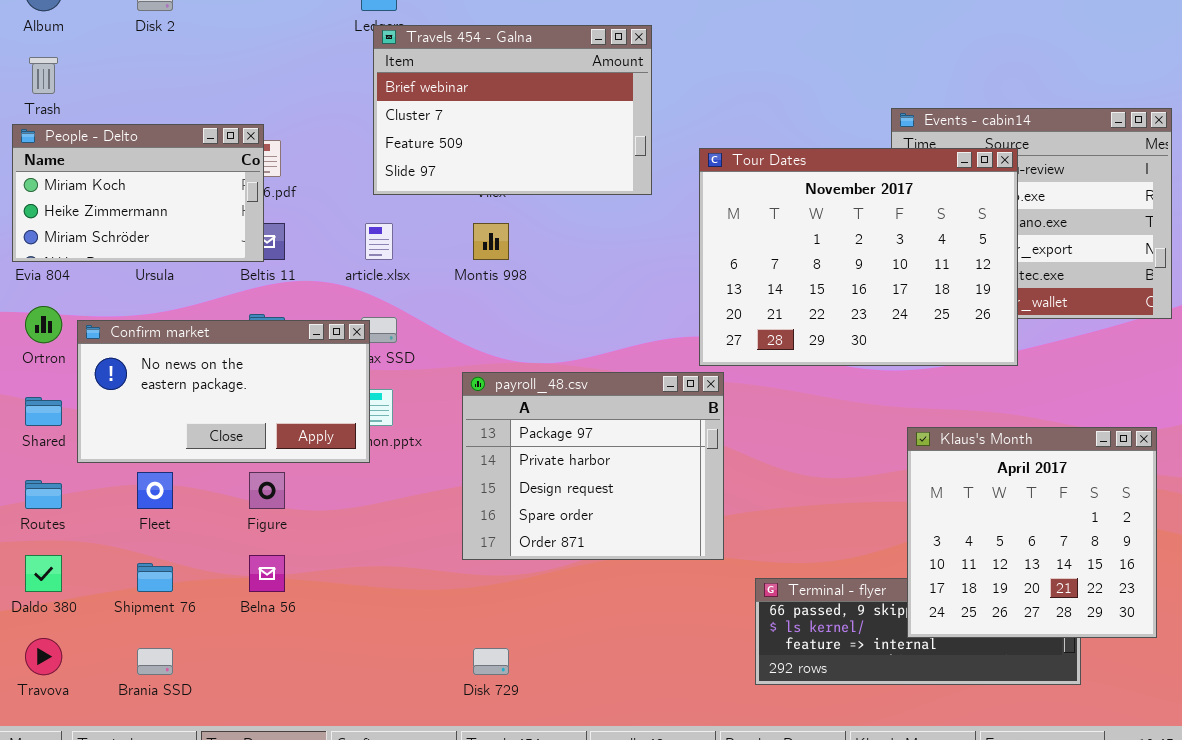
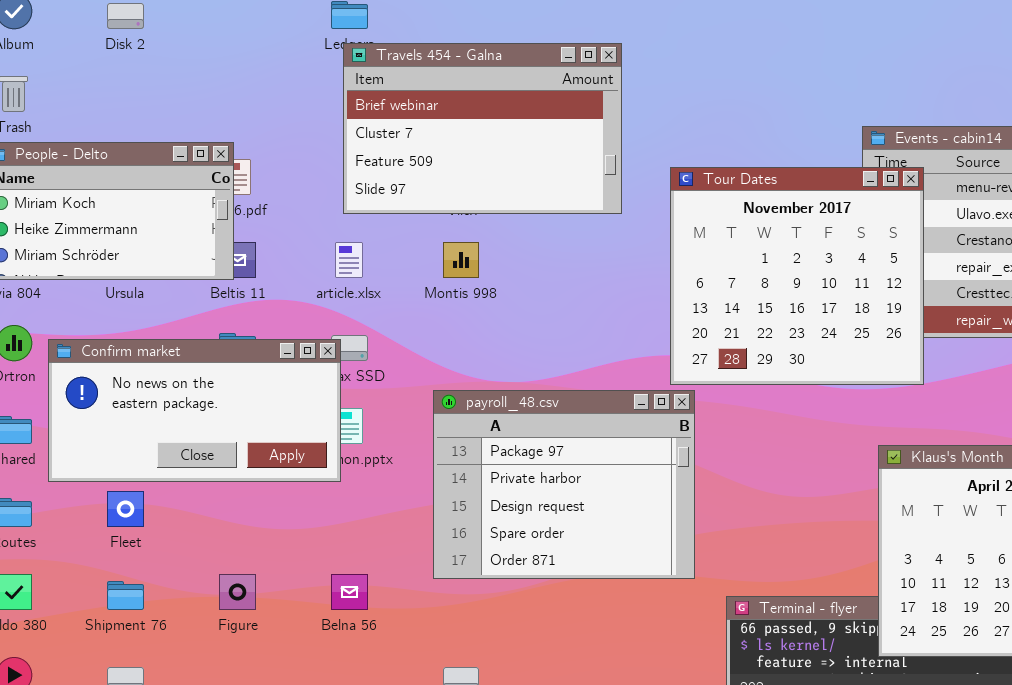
Tour Dates: [699,148,1018,366] -> [670,167,924,385], resized
Figure: [249,472,285,509] -> [219,574,256,610], moved
Belna 56: [249,555,285,592] -> [331,574,368,610], moved

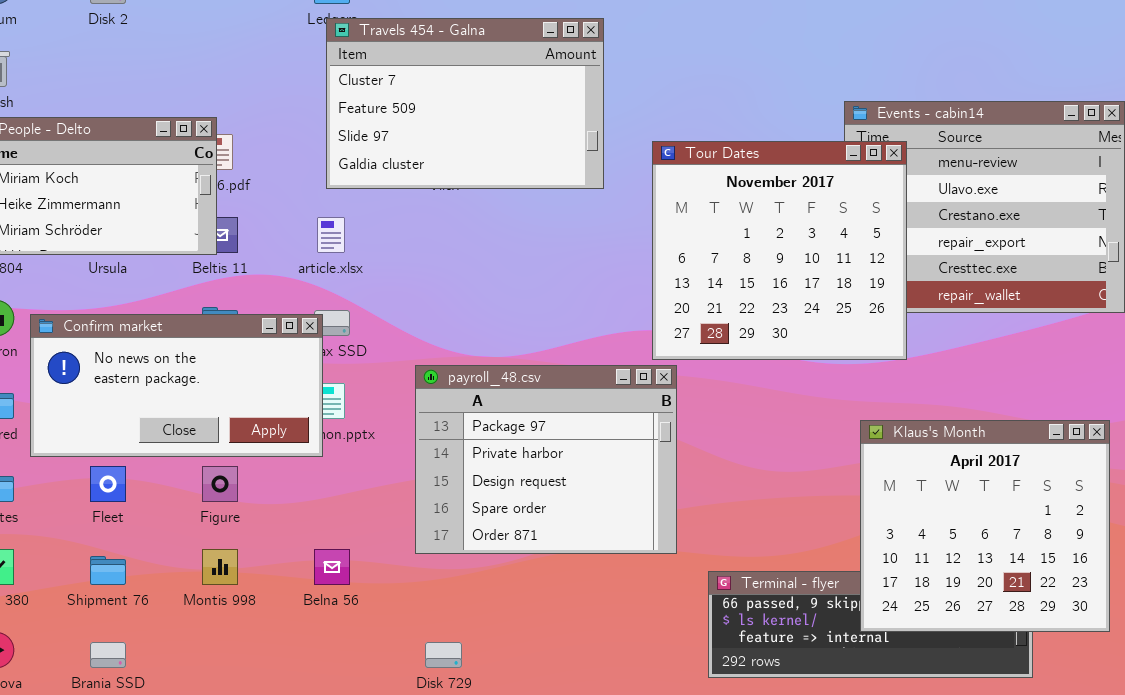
Travels 454 - Galna: [343,43,622,214] -> [326,18,604,189], scrolled down 1 row
Montis 998: [443,242,479,278] -> [202,549,238,585], moved
Figure: [219,574,256,610] -> [202,466,238,502], moved

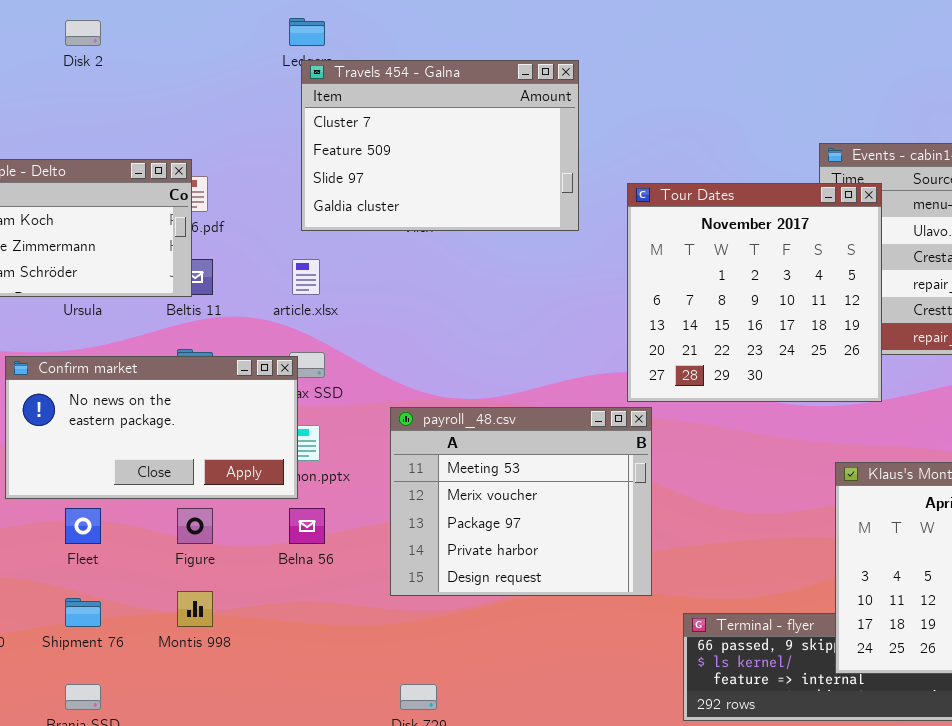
payroll_48.csv: [415,365,677,554] -> [390,407,652,596], scrolled up 2 rows
Belna 56: [314,549,350,585] -> [289,508,325,544], moved

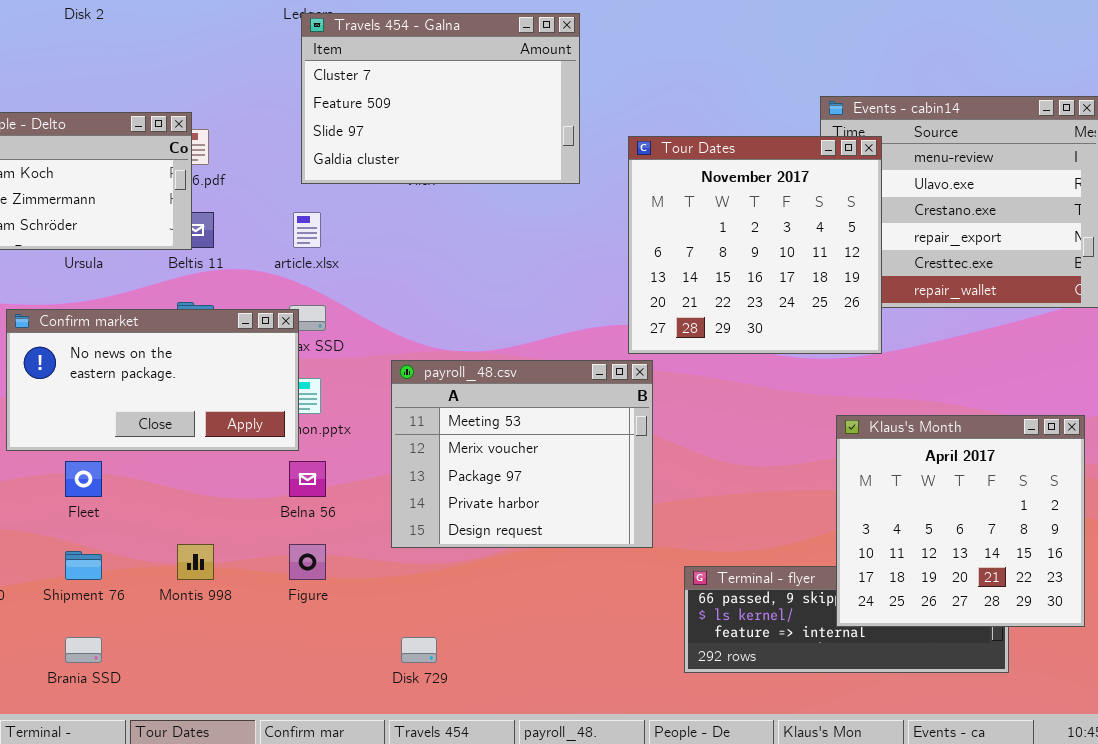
Figure: [177,508,213,544] -> [289,544,326,580], moved

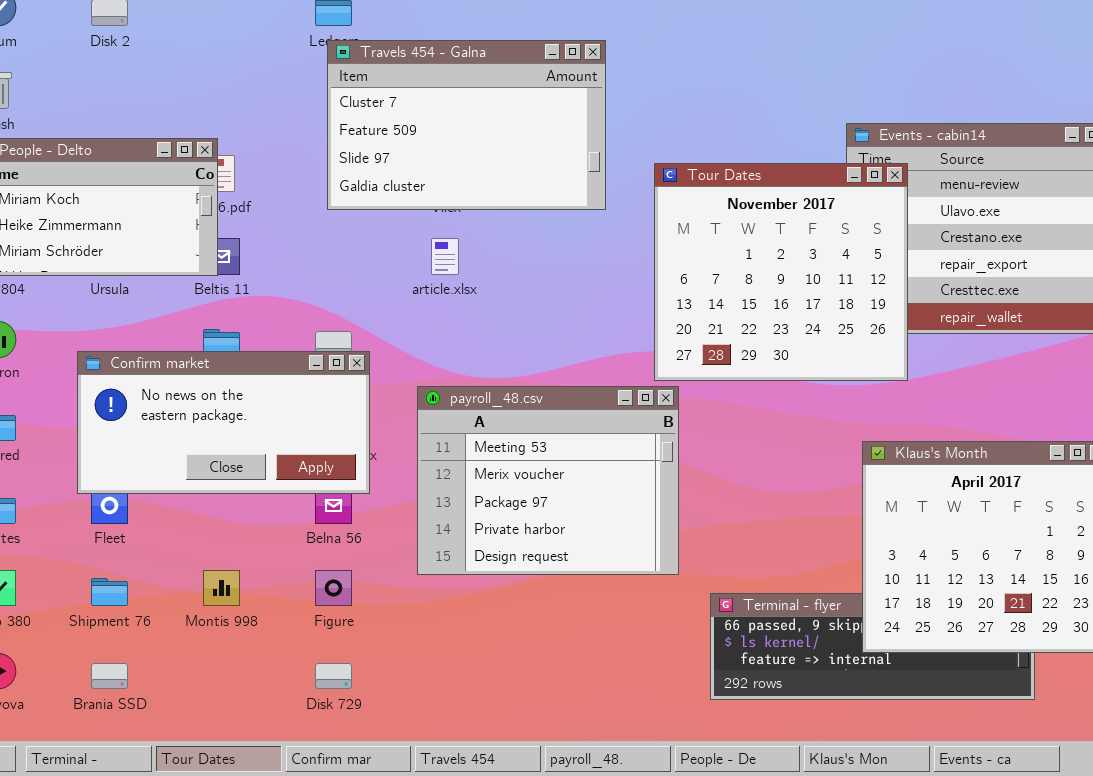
article.xlsx: [293,212,321,248] -> [431,238,459,275], moved
Confirm market: [6,309,299,451] -> [77,351,370,494], moved
Disk 729: [401,637,437,663] -> [315,663,352,689], moved

